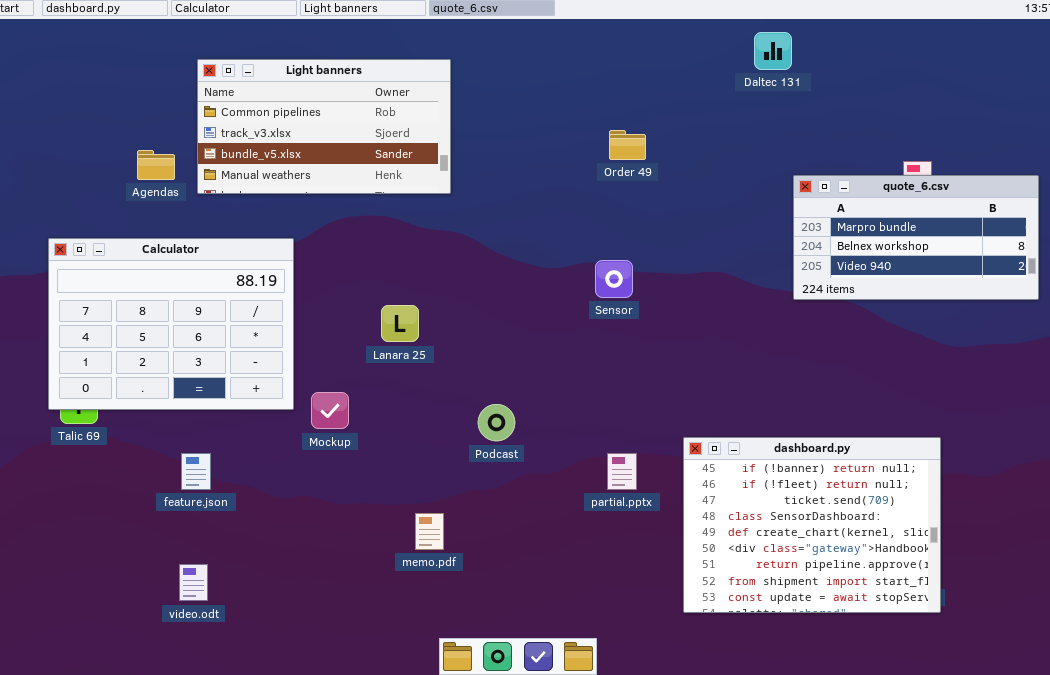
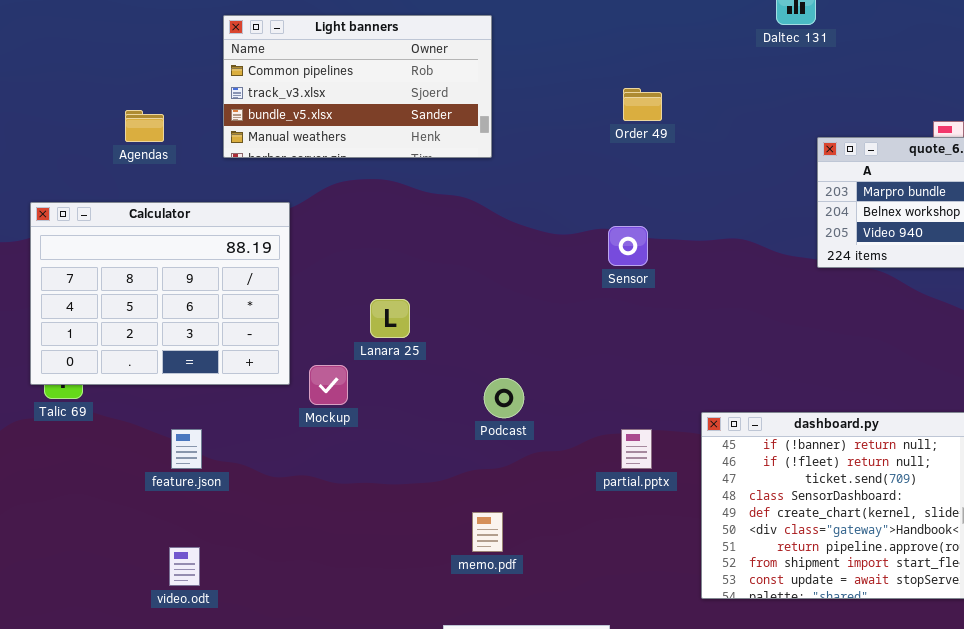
Light banners: [197,59,451,194] -> [223,15,492,158], moved
Lanara 25: [381,305,419,342] -> [370,299,410,338], moved
memo.pdf: [415,513,444,550] -> [472,512,503,552], moved

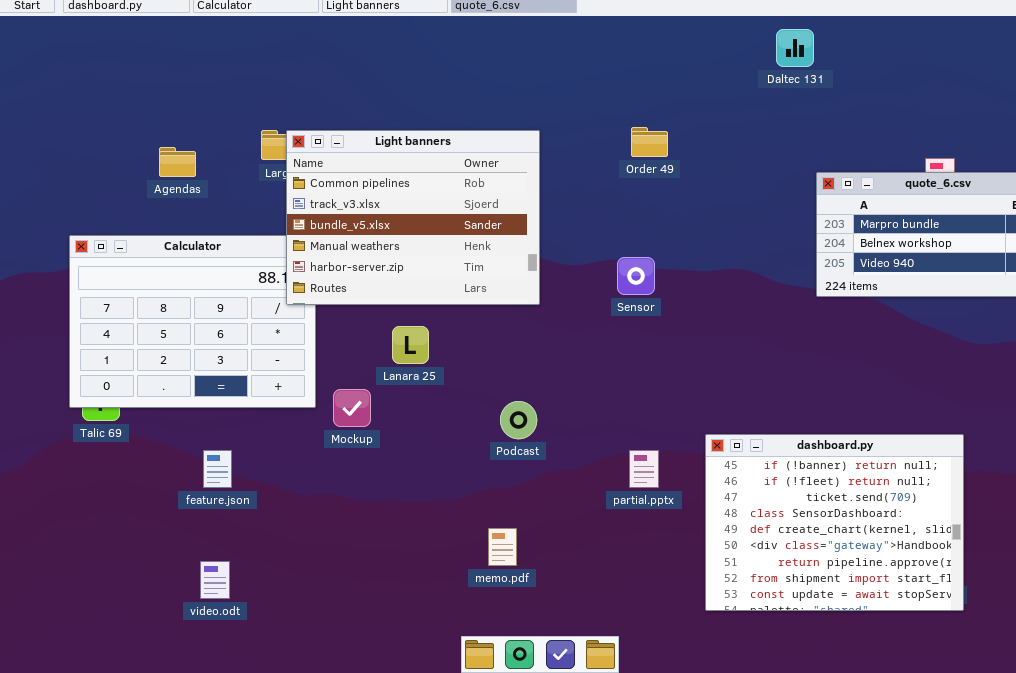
Light banners: [223,15,492,158] -> [286,130,540,305], moved, resized

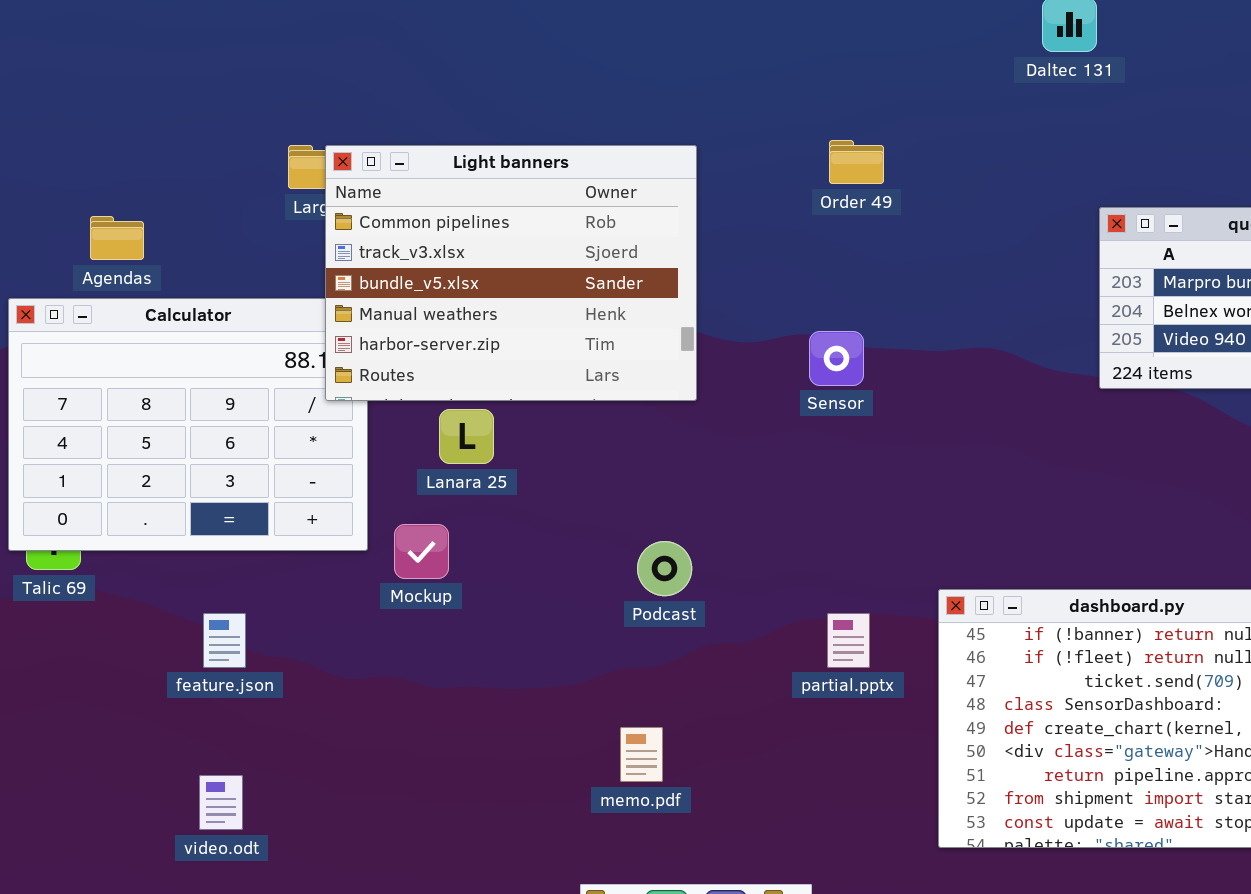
Agendas: [159,147,196,177] -> [90,216,144,260], moved
Lanara 25: [392,326,429,364] -> [439,409,494,464], moved

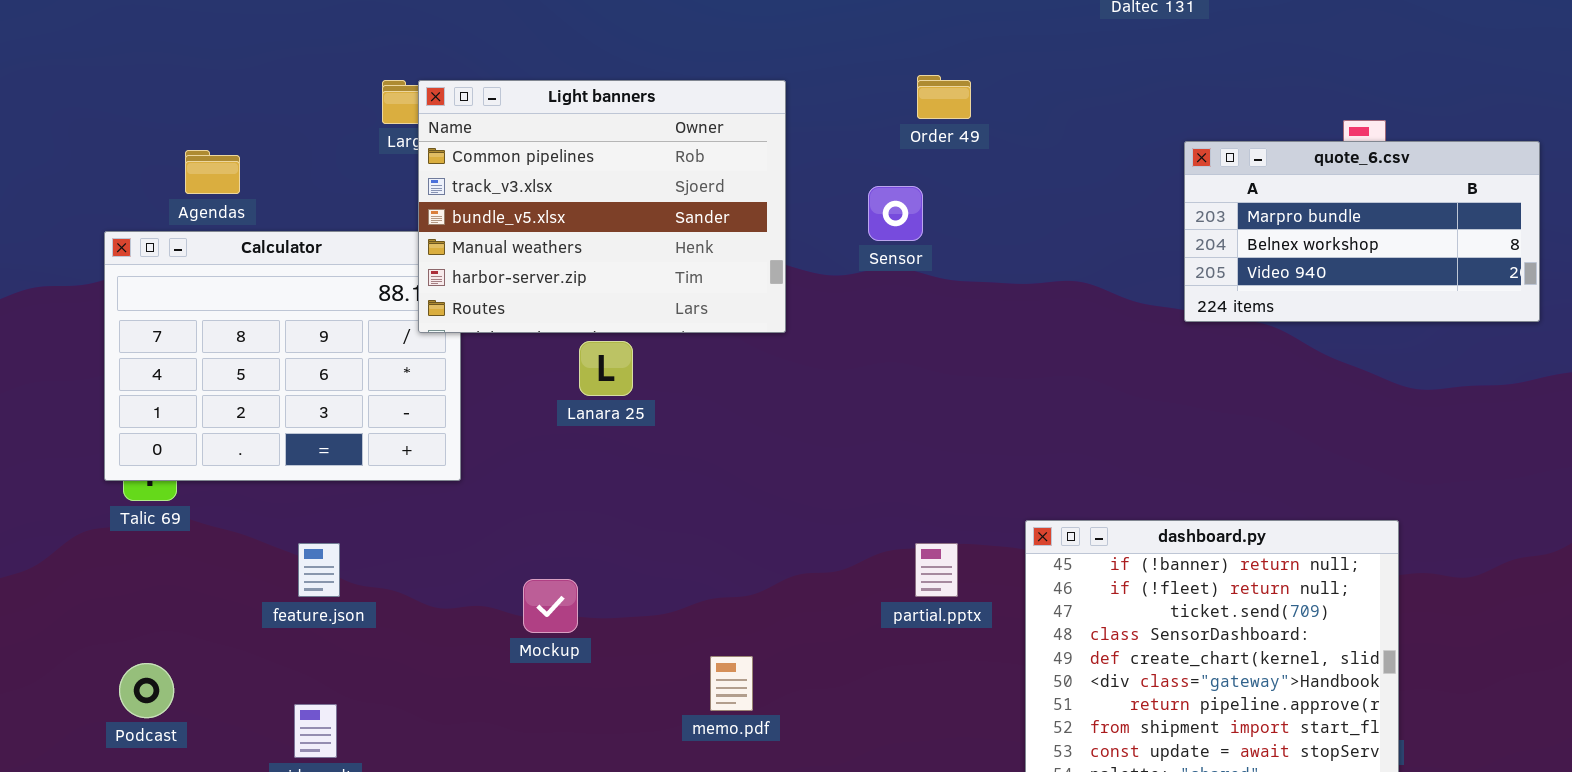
Sensor: [809,331,864,386] -> [868,186,923,241], moved
Lanara 25: [439,409,494,464] -> [579,341,633,396], moved
Mockup: [394,524,449,579] -> [523,579,578,633], moved
Podcast: [637,541,692,596] -> [119,663,174,718], moved

